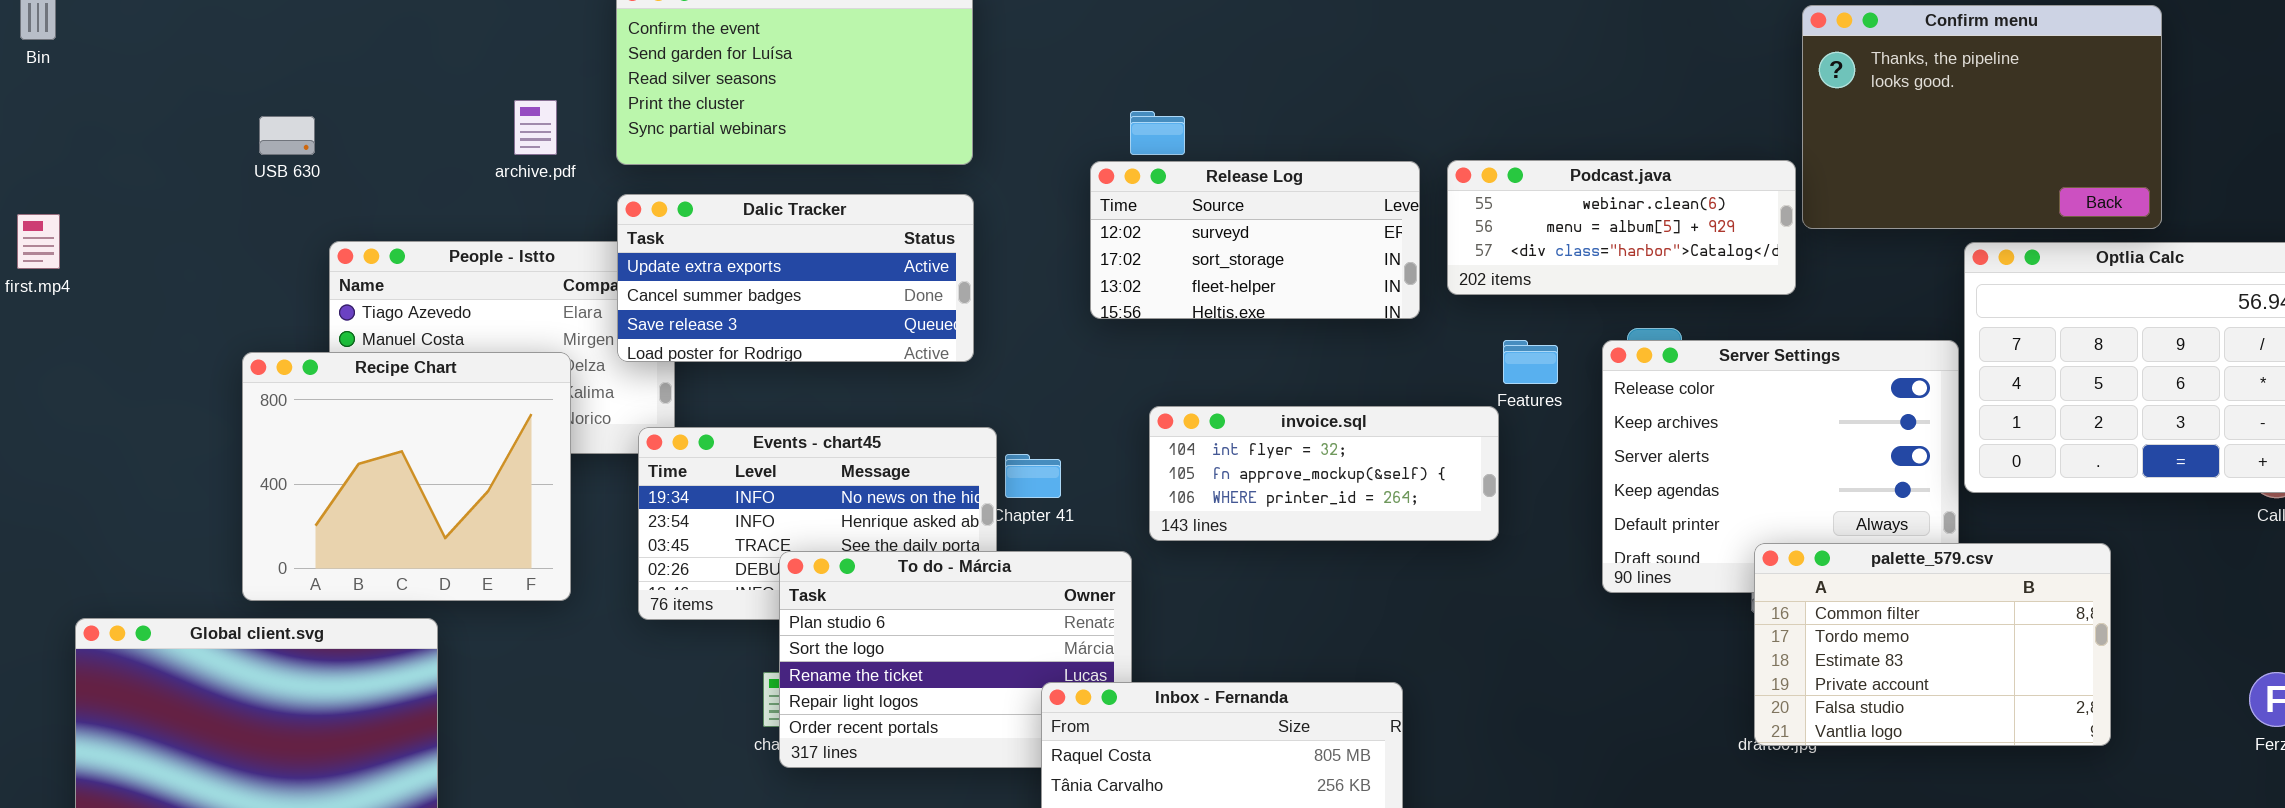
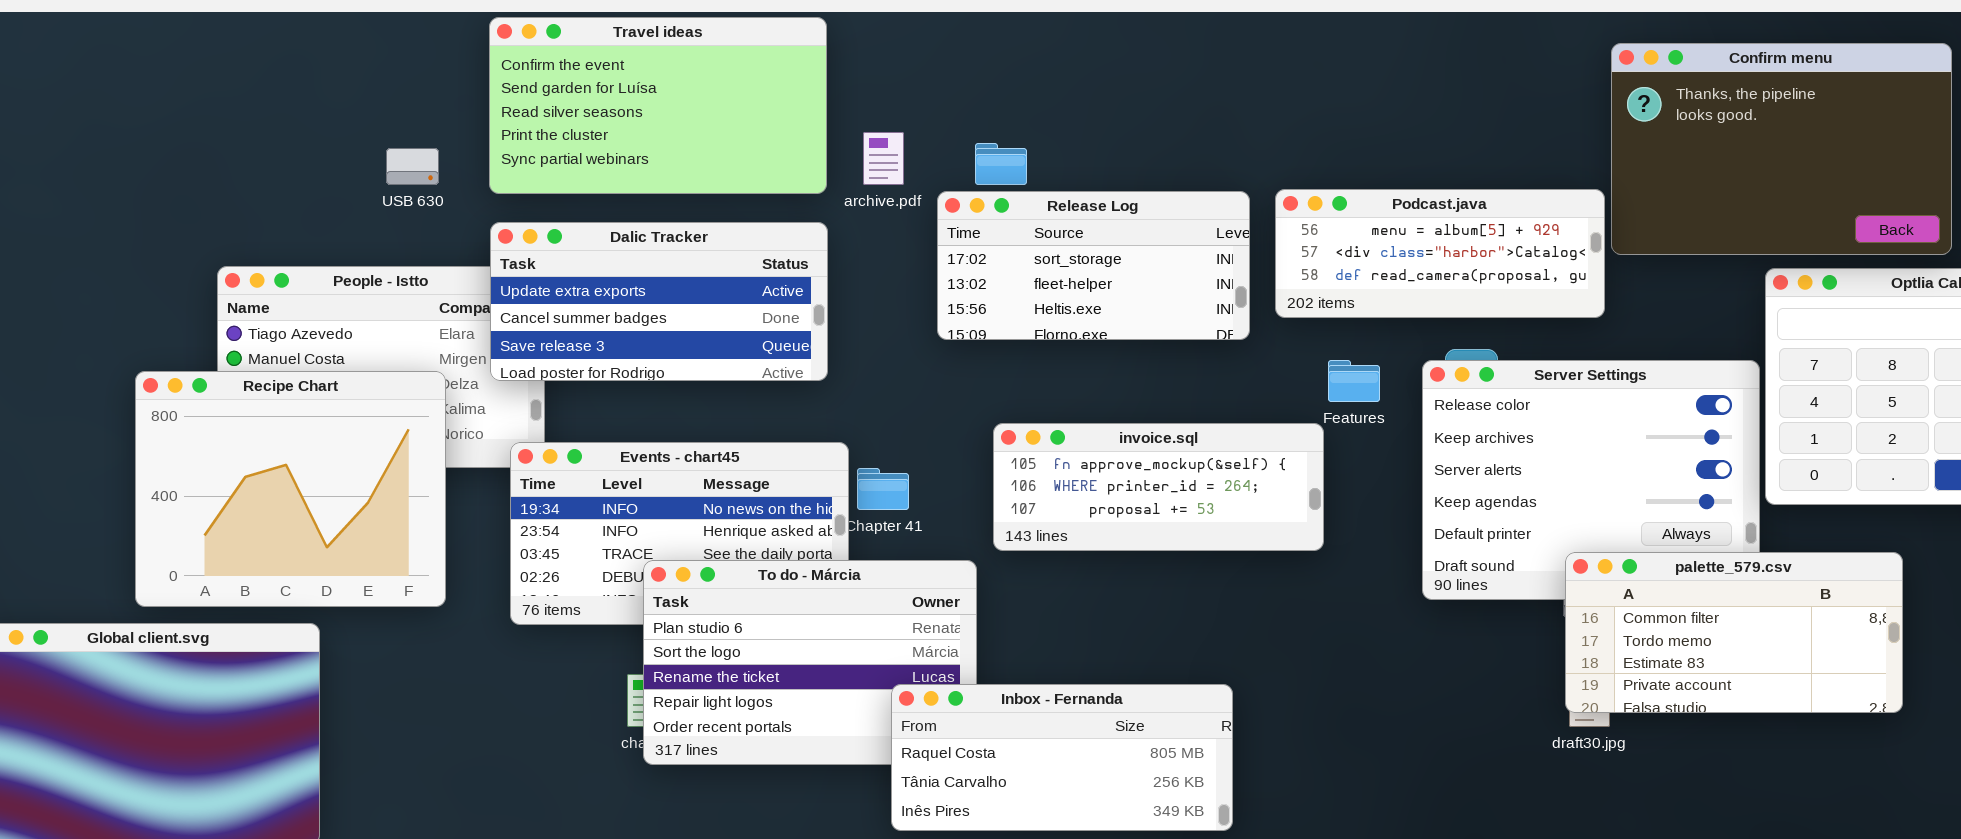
archive.pdf: [514,100,557,155] -> [863,132,904,185], moved
USB 630: [259,116,315,155] -> [386,148,439,185], moved
Podcast.java: [1447,160,1796,295] -> [1275,189,1605,318], scrolled down 1 row
Release Log: [1090,161,1420,319] -> [937,191,1250,340], scrolled down 1 row
invoice.sql: [1149,406,1499,541] -> [993,423,1324,551], scrolled down 1 row
palette_579.csv: [1754,543,2111,746] -> [1565,552,1903,713], resized

